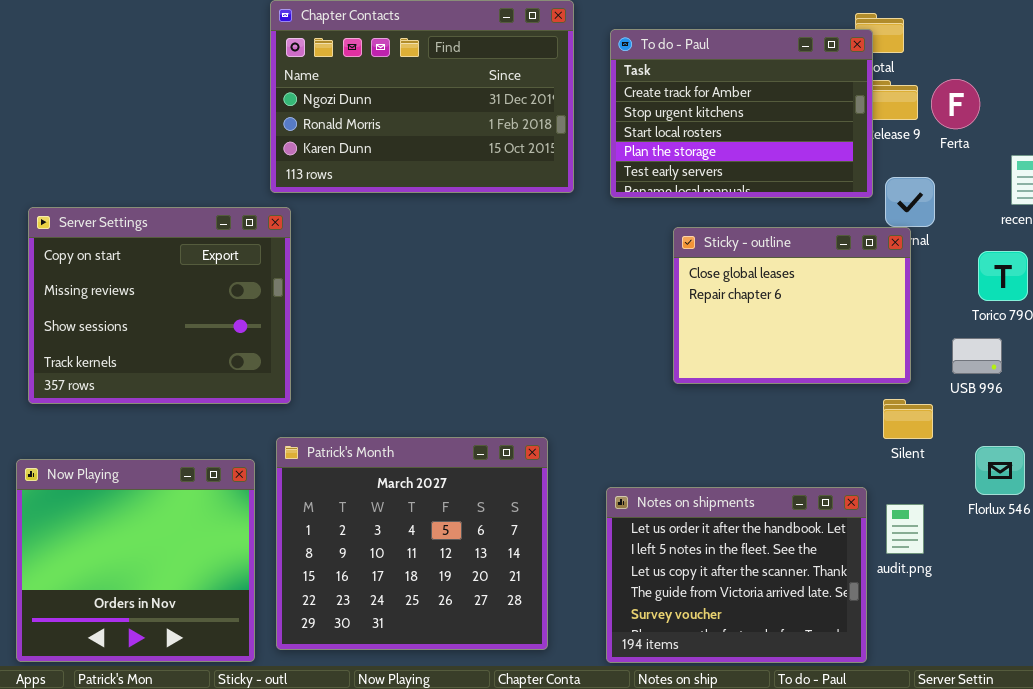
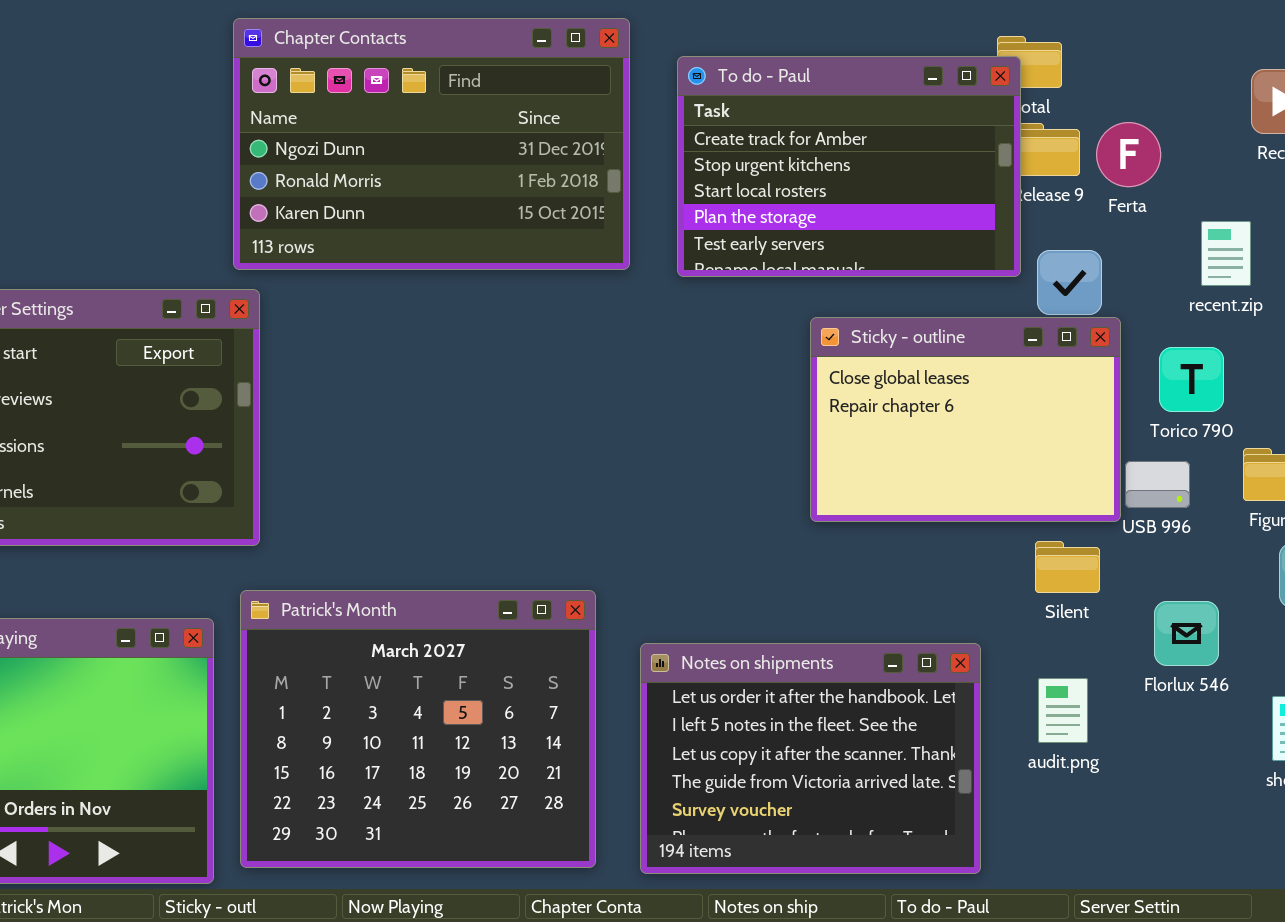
Sticky - outline: [673,227,911,384] -> [810,317,1121,522], moved
Notes on shipments: [606,487,867,663] -> [640,643,981,874], moved

